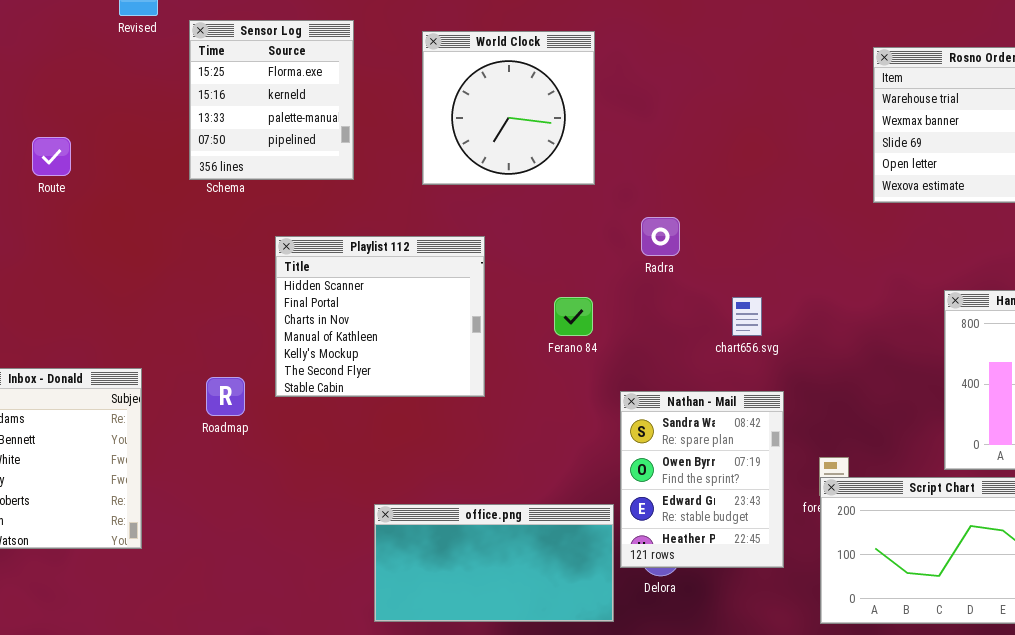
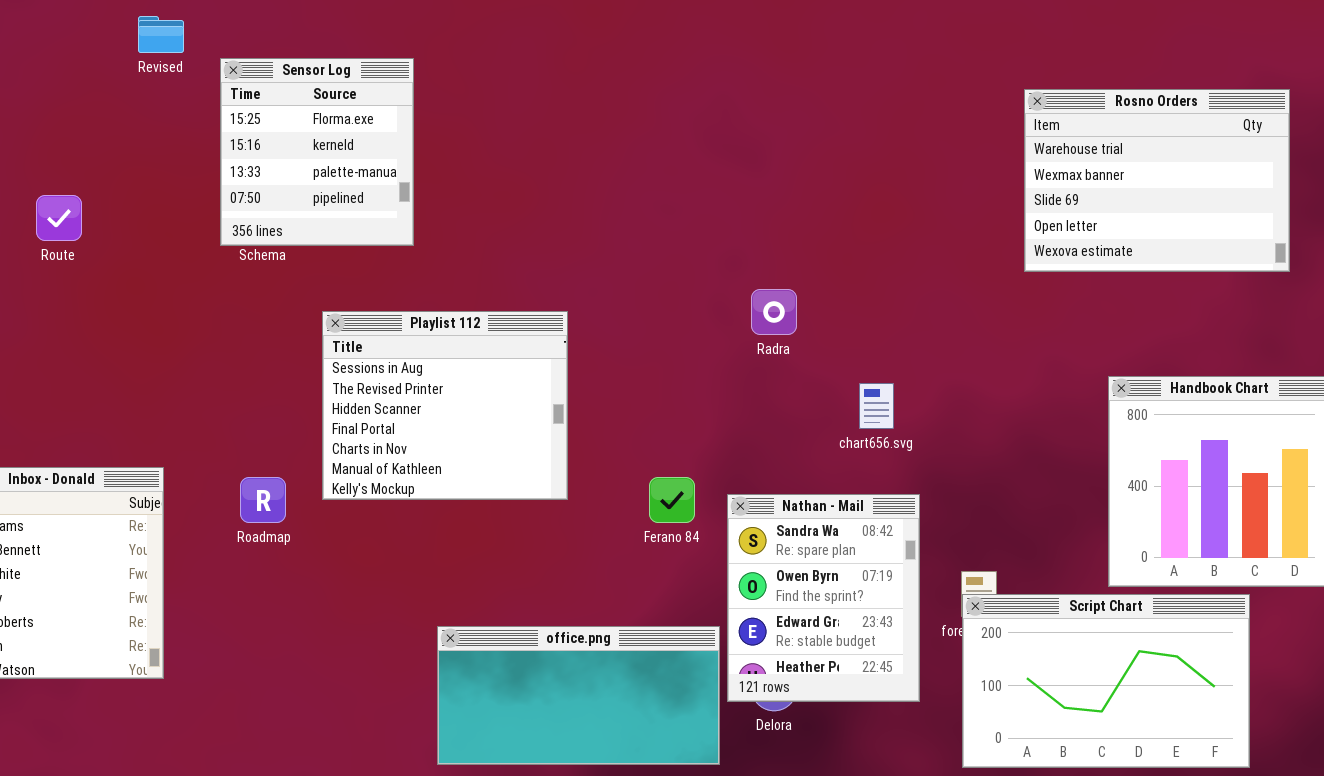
World Clock: [422,31,595,185] -> none, closed
Playlist 112: [275,236,485,397] -> [322,311,568,500], scrolled up 2 rows
Ferano 84: [554,297,593,336] -> [649,477,695,523], moved

